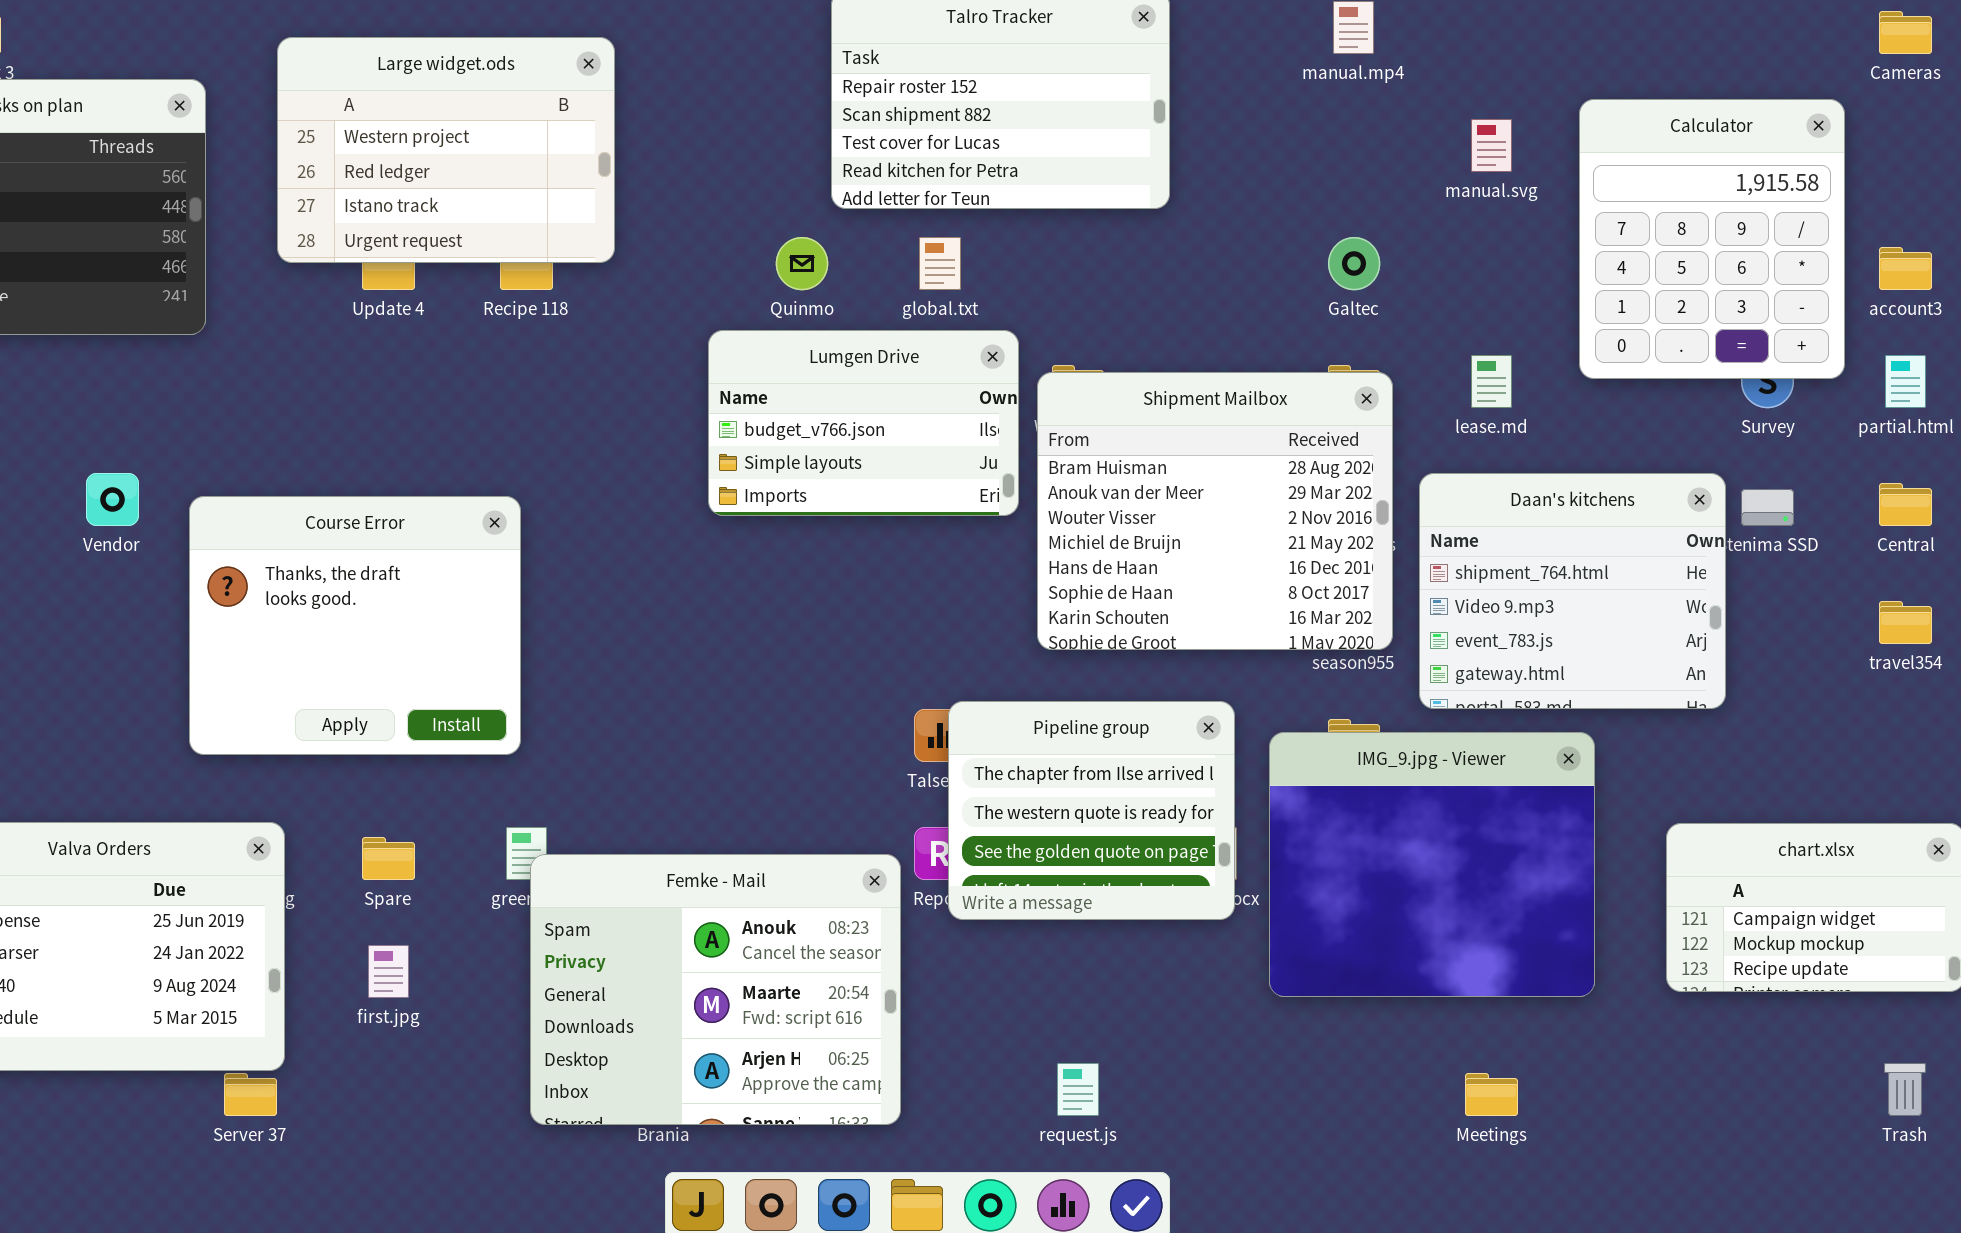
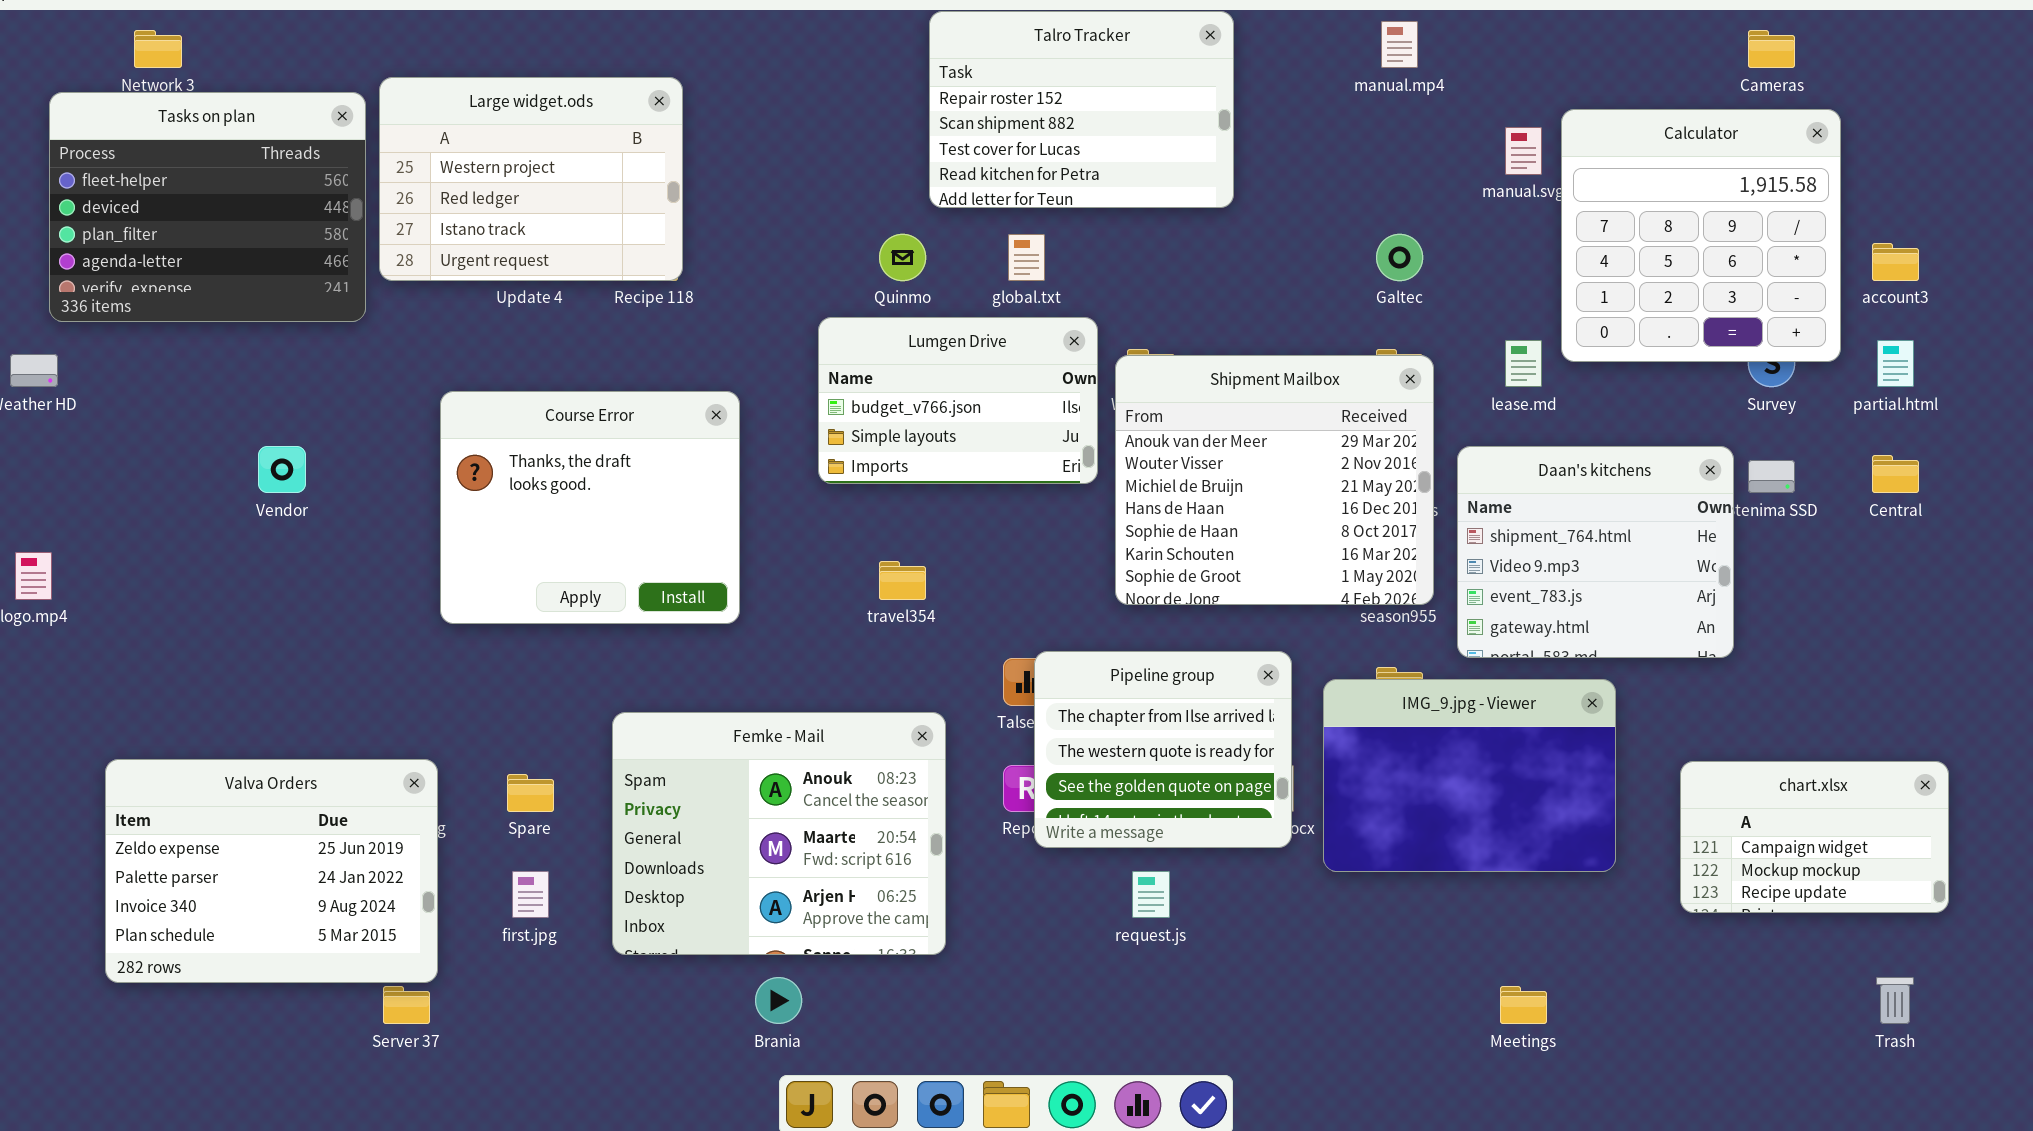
Cameras: [1879,11,1932,54] -> [1748,30,1795,68], moved
Large widget.ods: [277,37,615,263] -> [379,77,683,281], moved
Calculator: [1579,99,1845,379] -> [1561,109,1841,362], resized
Shipment Mailbox: [1037,372,1393,650] -> [1115,355,1434,605], scrolled down 1 row
Course Error: [189,496,521,755] -> [440,391,740,624], moved
travel354: [1879,601,1932,644] -> [879,561,926,600], moved
IMG_9.jpg - Viewer: [1269,732,1595,997] -> [1323,679,1616,872], resized
Femke - Mail: [530,854,901,1125] -> [612,712,946,955], moved
request.js: [1057,1063,1099,1116] -> [1132,871,1170,918], moved

